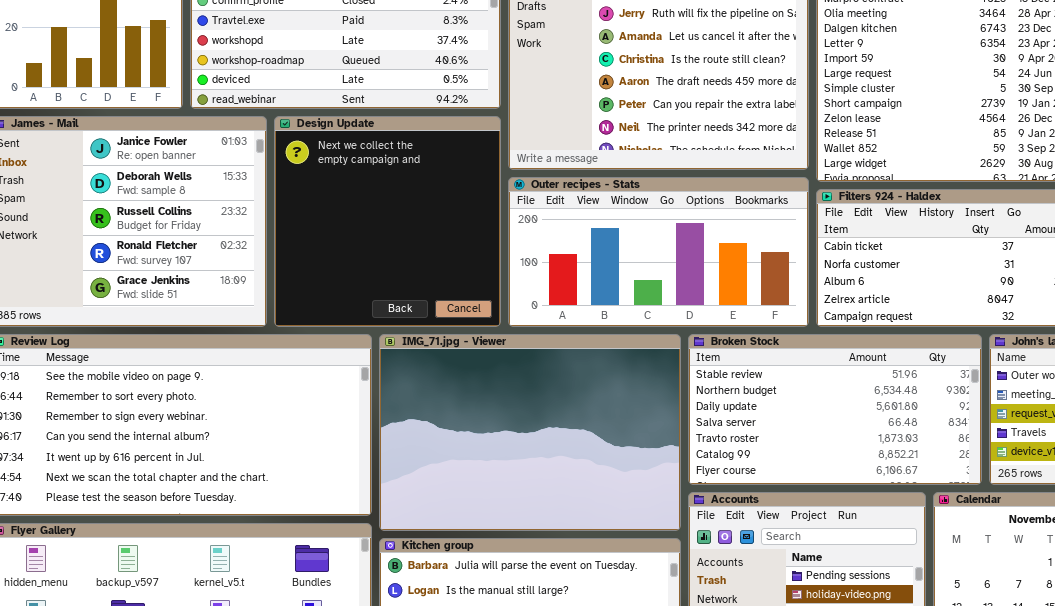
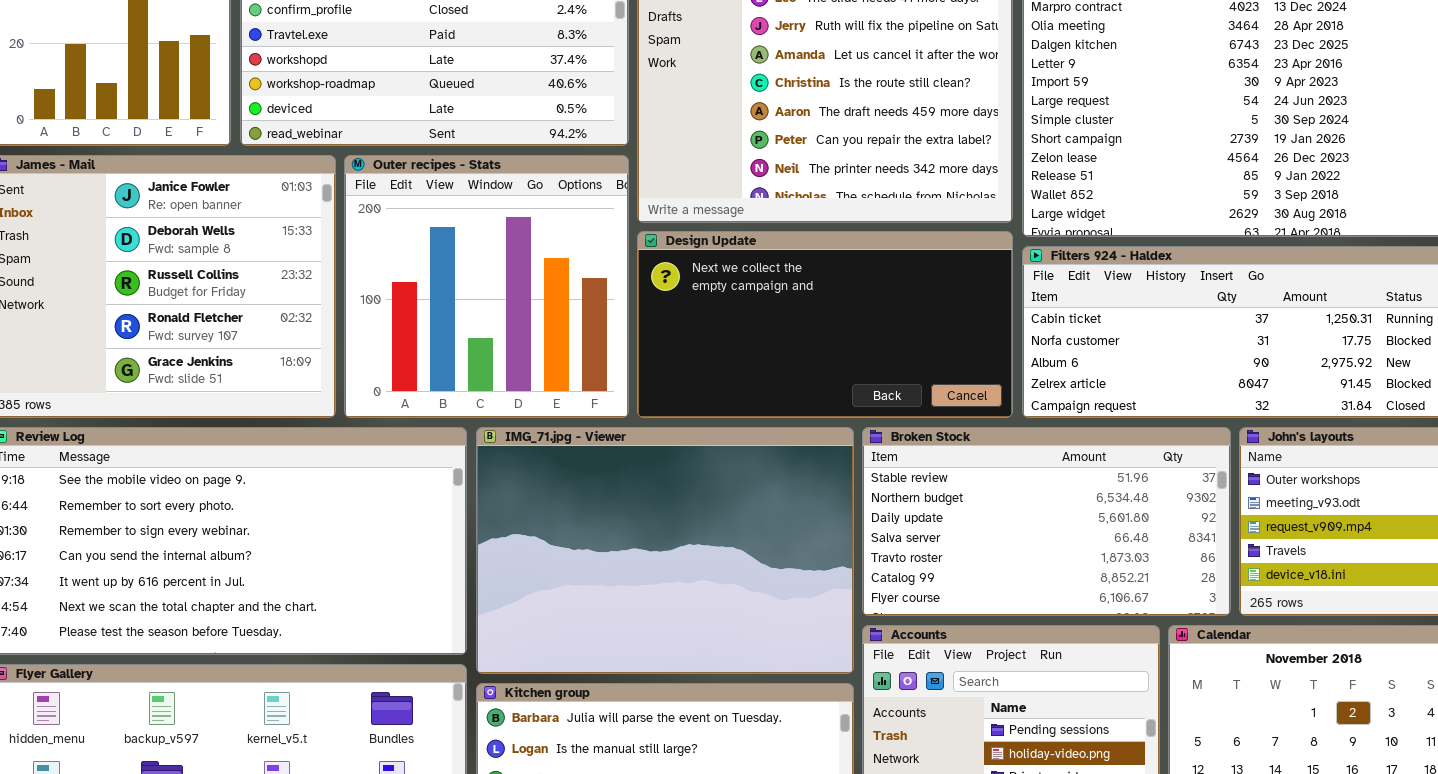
Design Update: [274,116,501,327] -> [637,231,1013,418], moved, resized
Outer recipes - Stats: [508,177,809,327] -> [344,155,629,418], moved, resized

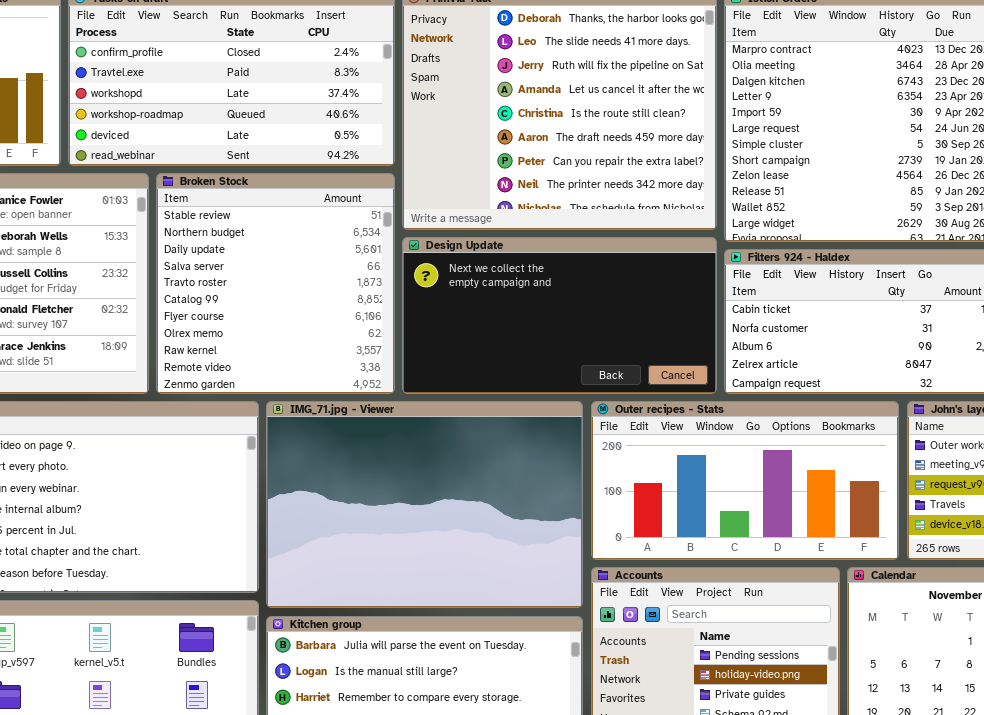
Outer recipes - Stats: [344,155,629,418] -> [591,401,899,560], moved, resized
Broken Stock: [862,427,1231,616] -> [156,173,395,394], moved, resized

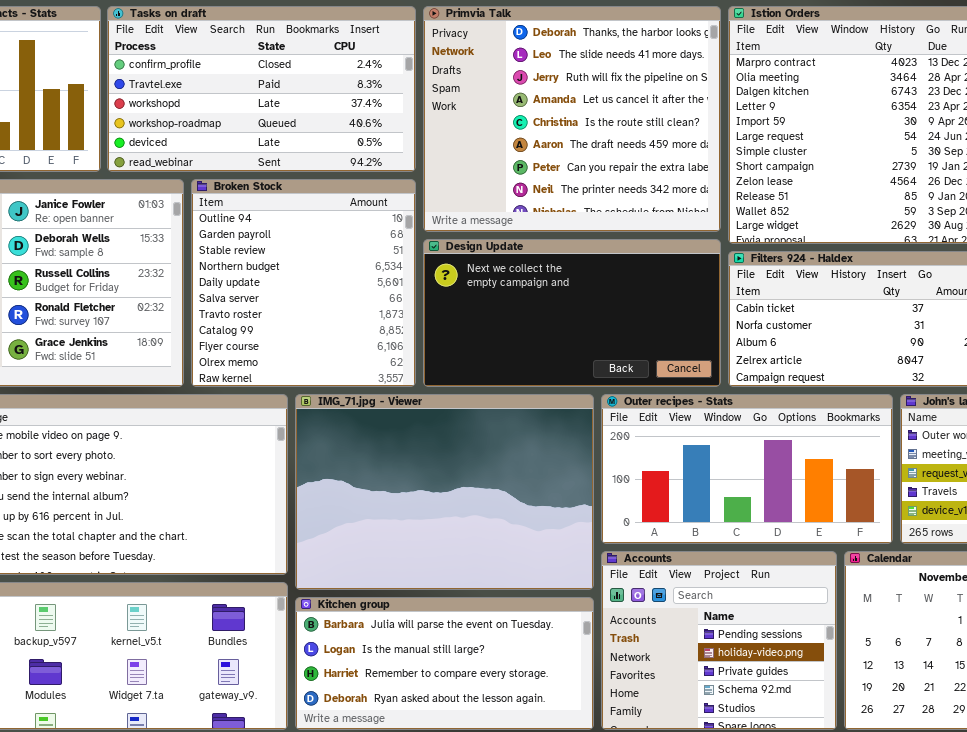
Broken Stock: [156,173,395,394] -> [191,179,416,387], scrolled up 2 rows

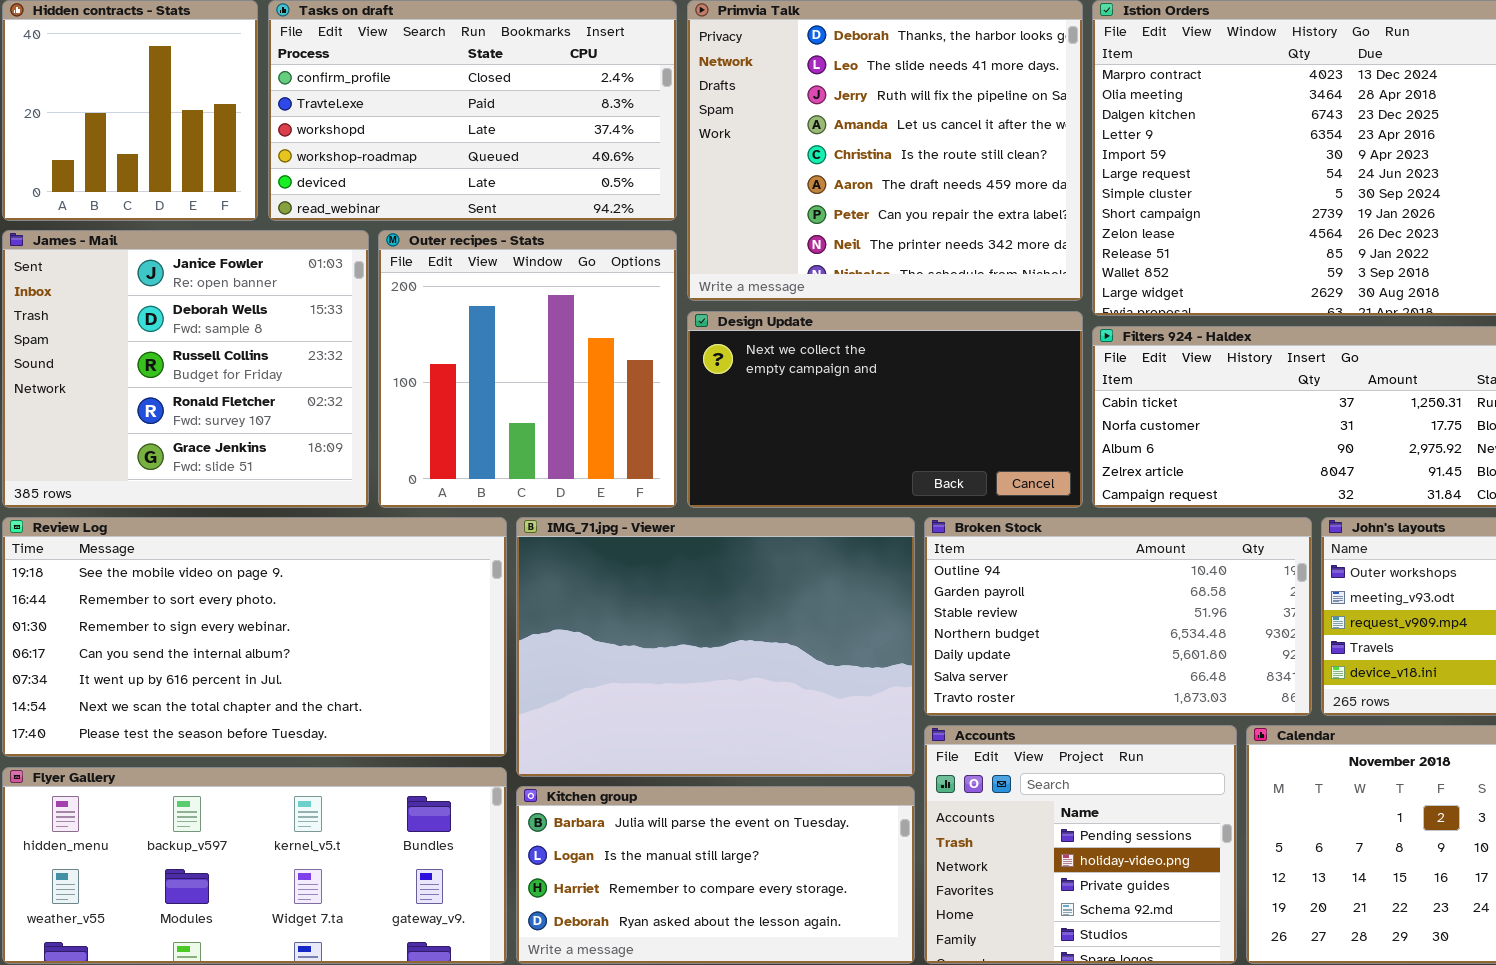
Broken Stock: [191,179,416,387] -> [924,517,1312,716], moved, resized
Outer recipes - Stats: [601,394,893,544] -> [378,230,677,508], moved, resized

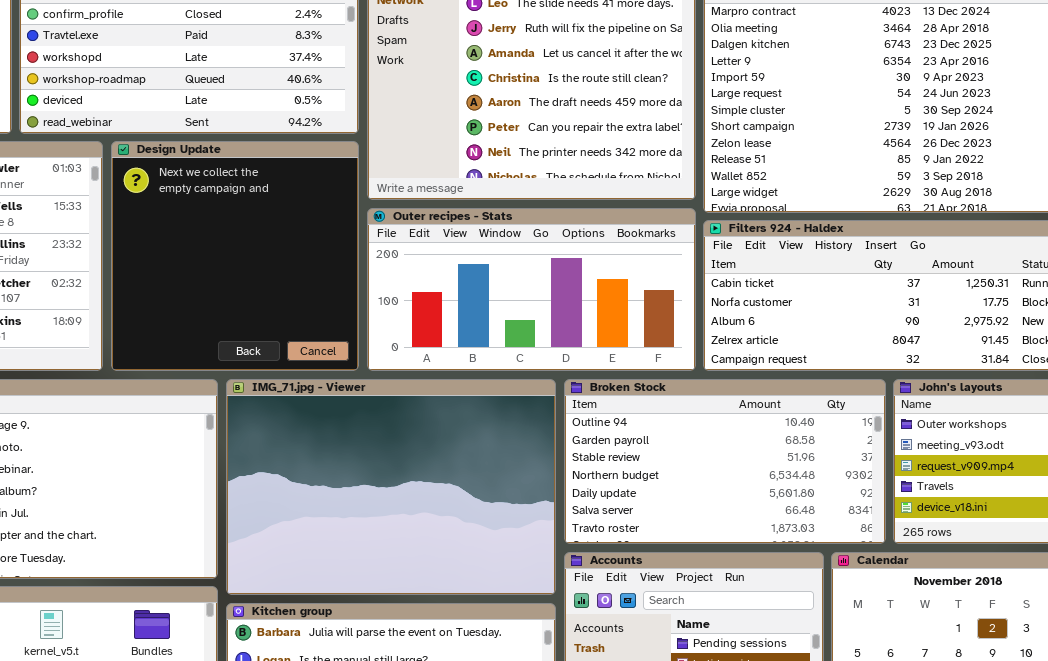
Outer recipes - Stats: [378,230,677,508] -> [367,208,696,371], moved, resized
Design Update: [687,311,1083,508] -> [111,141,359,371], moved, resized

